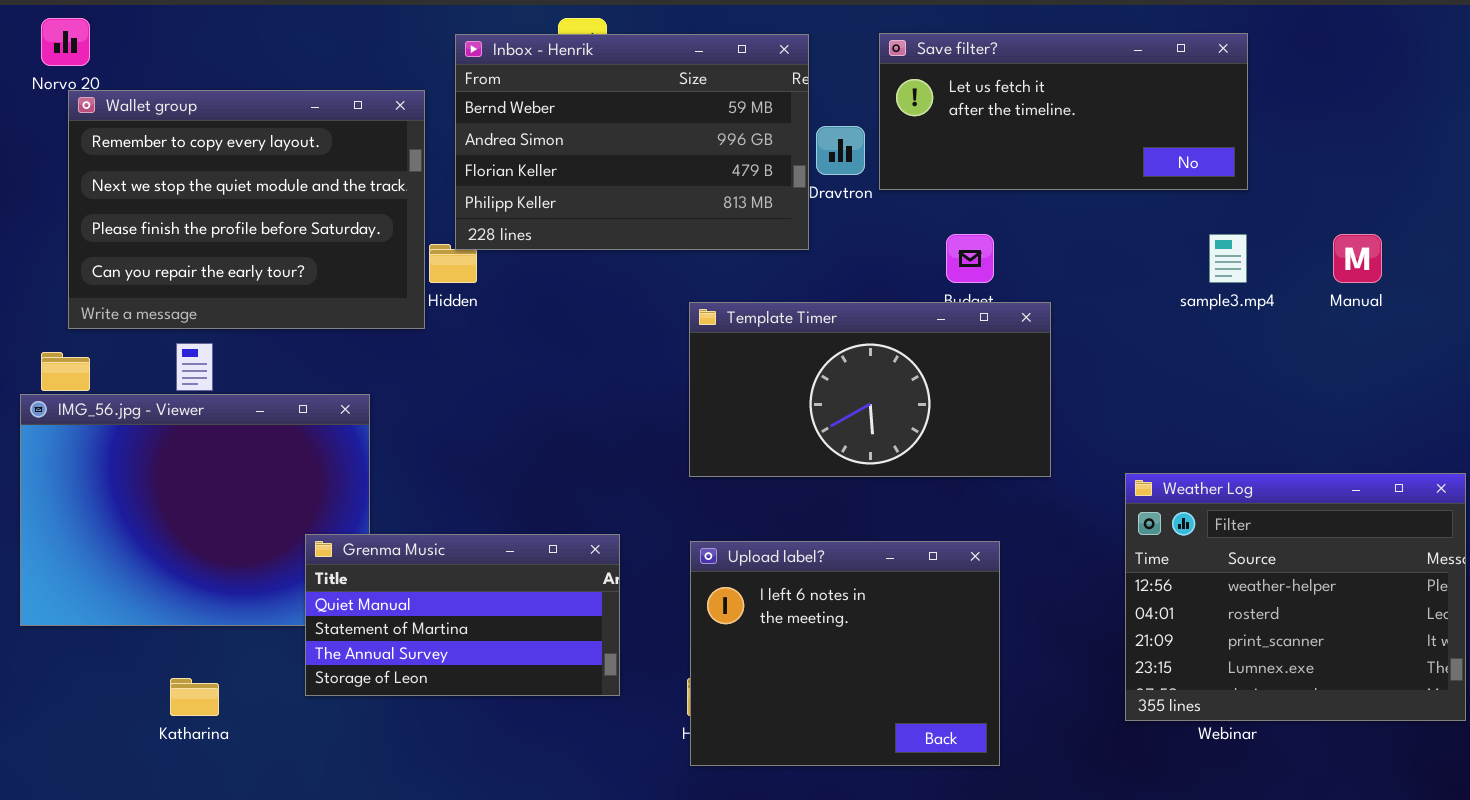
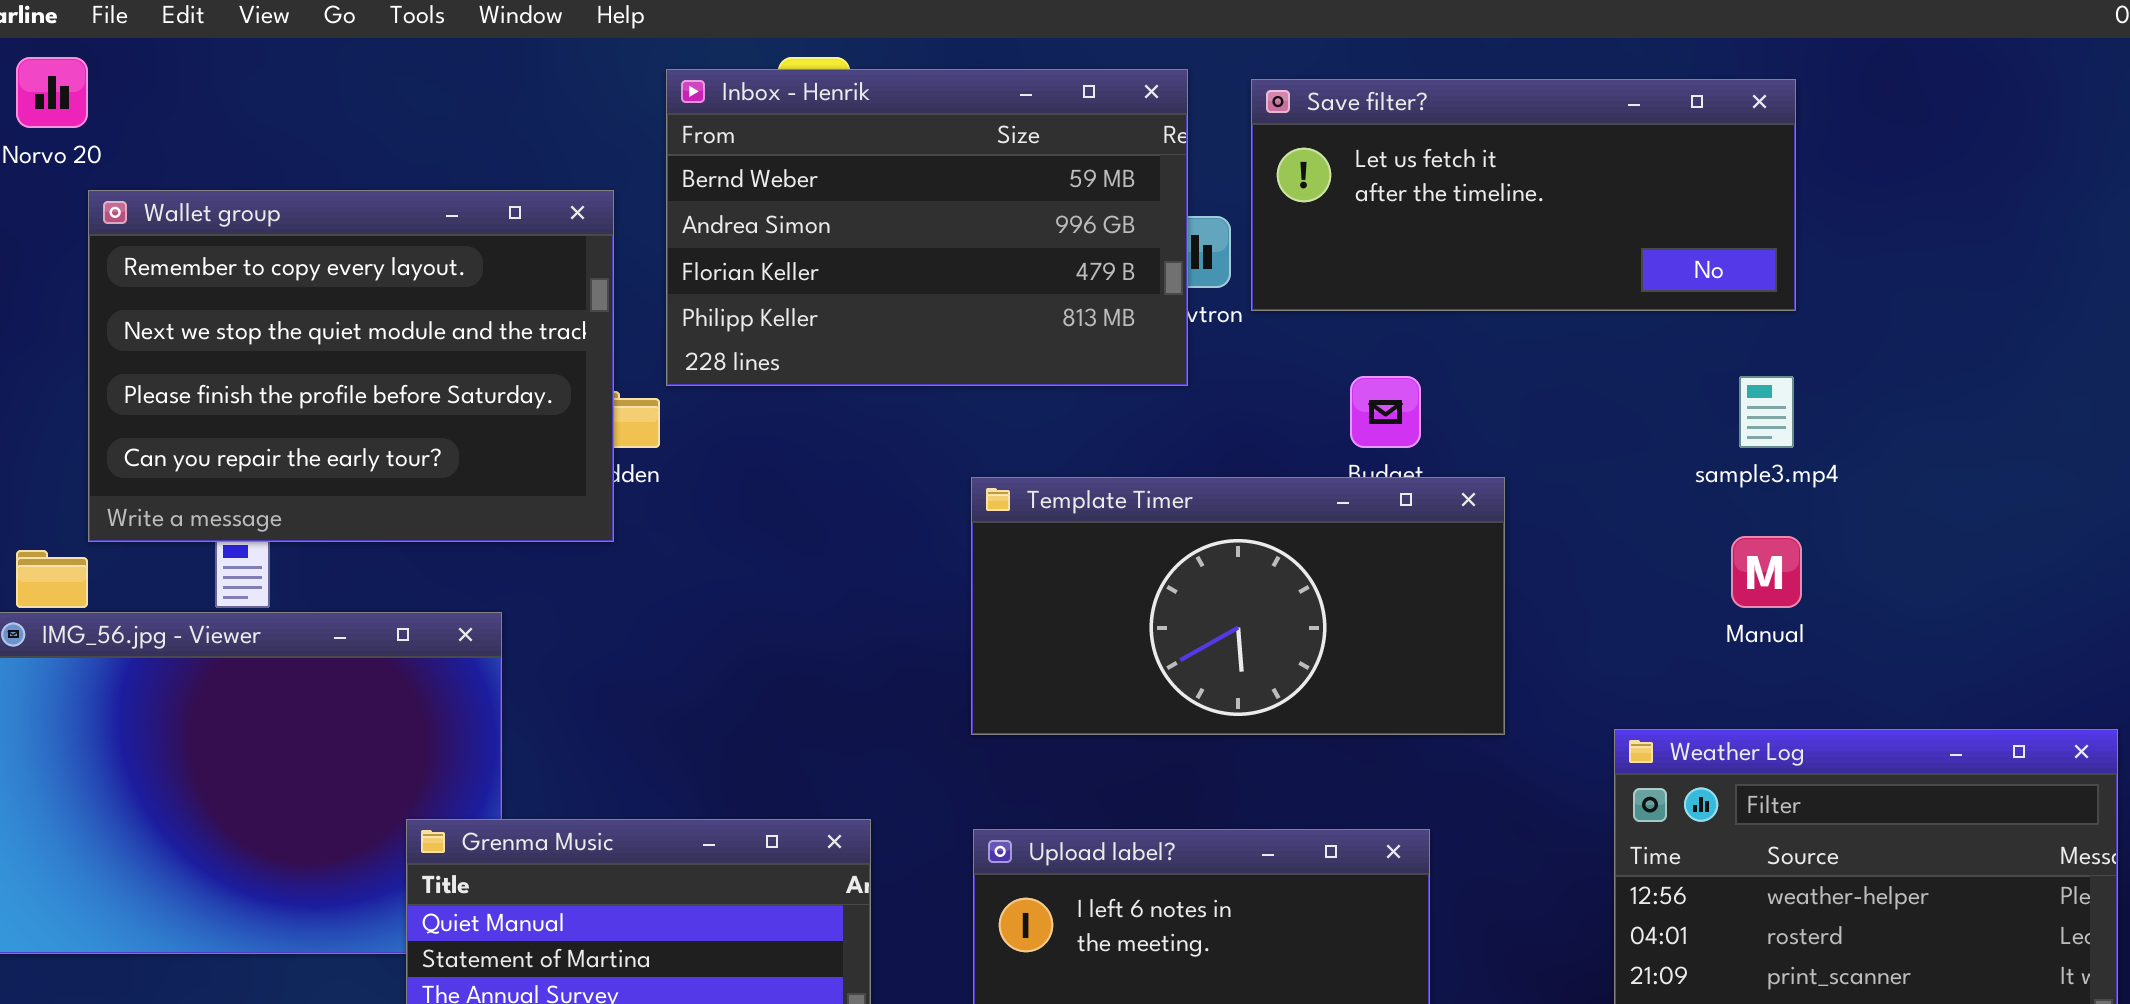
Inbox - Henrik: [455,34,809,250] -> [666,69,1188,386], moved
Wallet group: [68,90,425,329] -> [88,190,614,542], moved
Manual: [1333,234,1382,283] -> [1731,536,1802,608], moved

